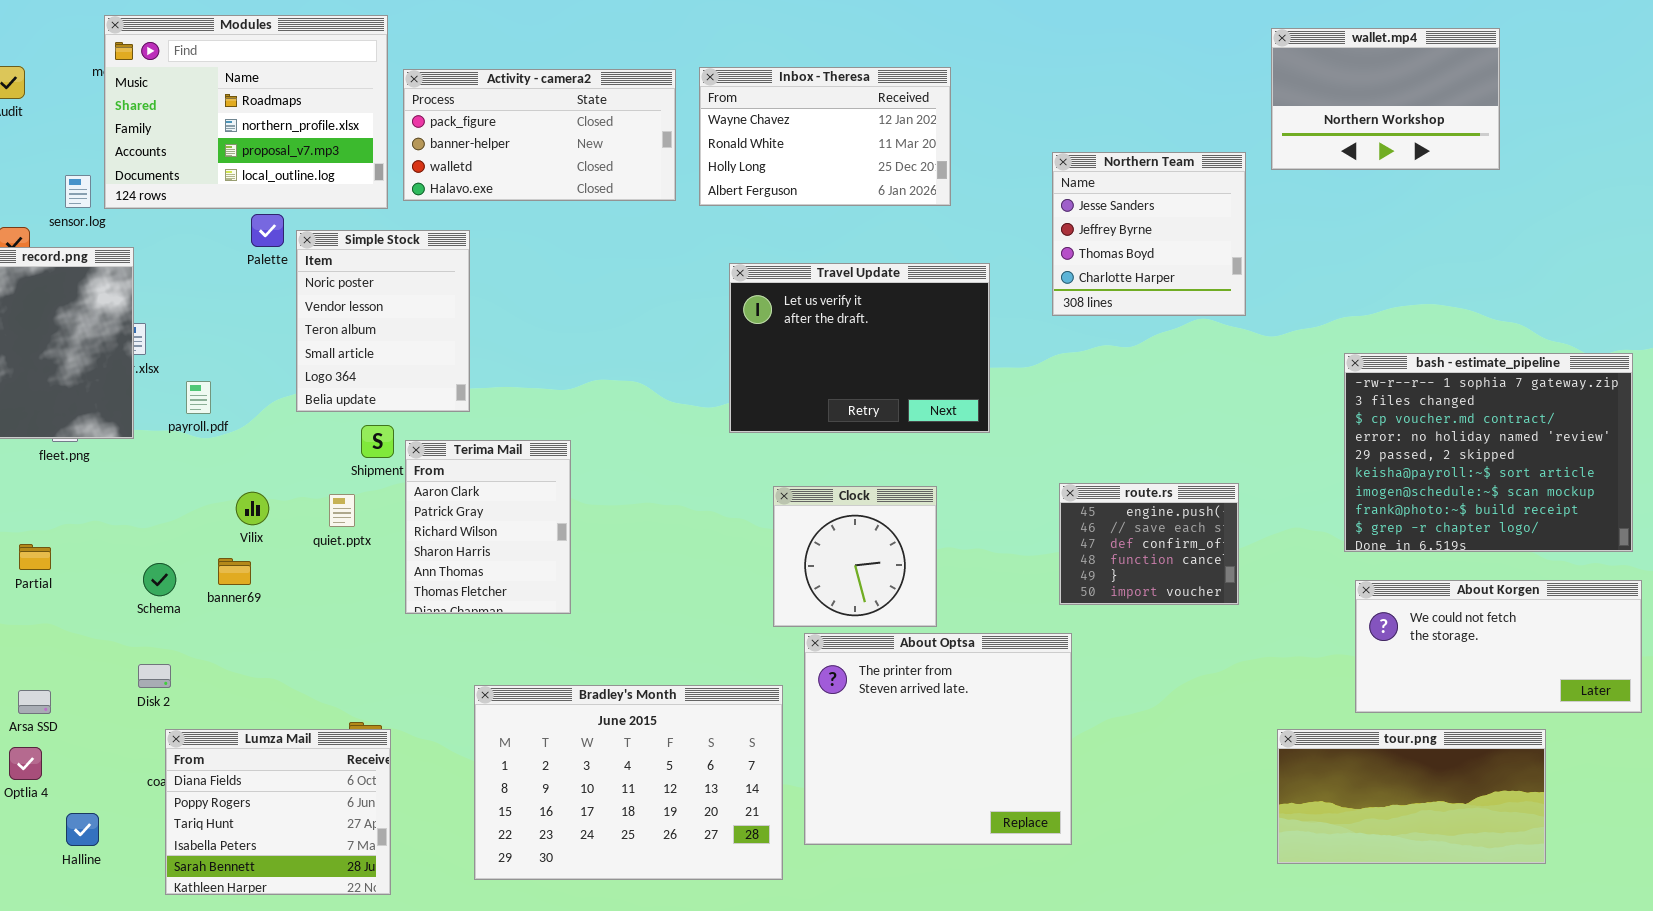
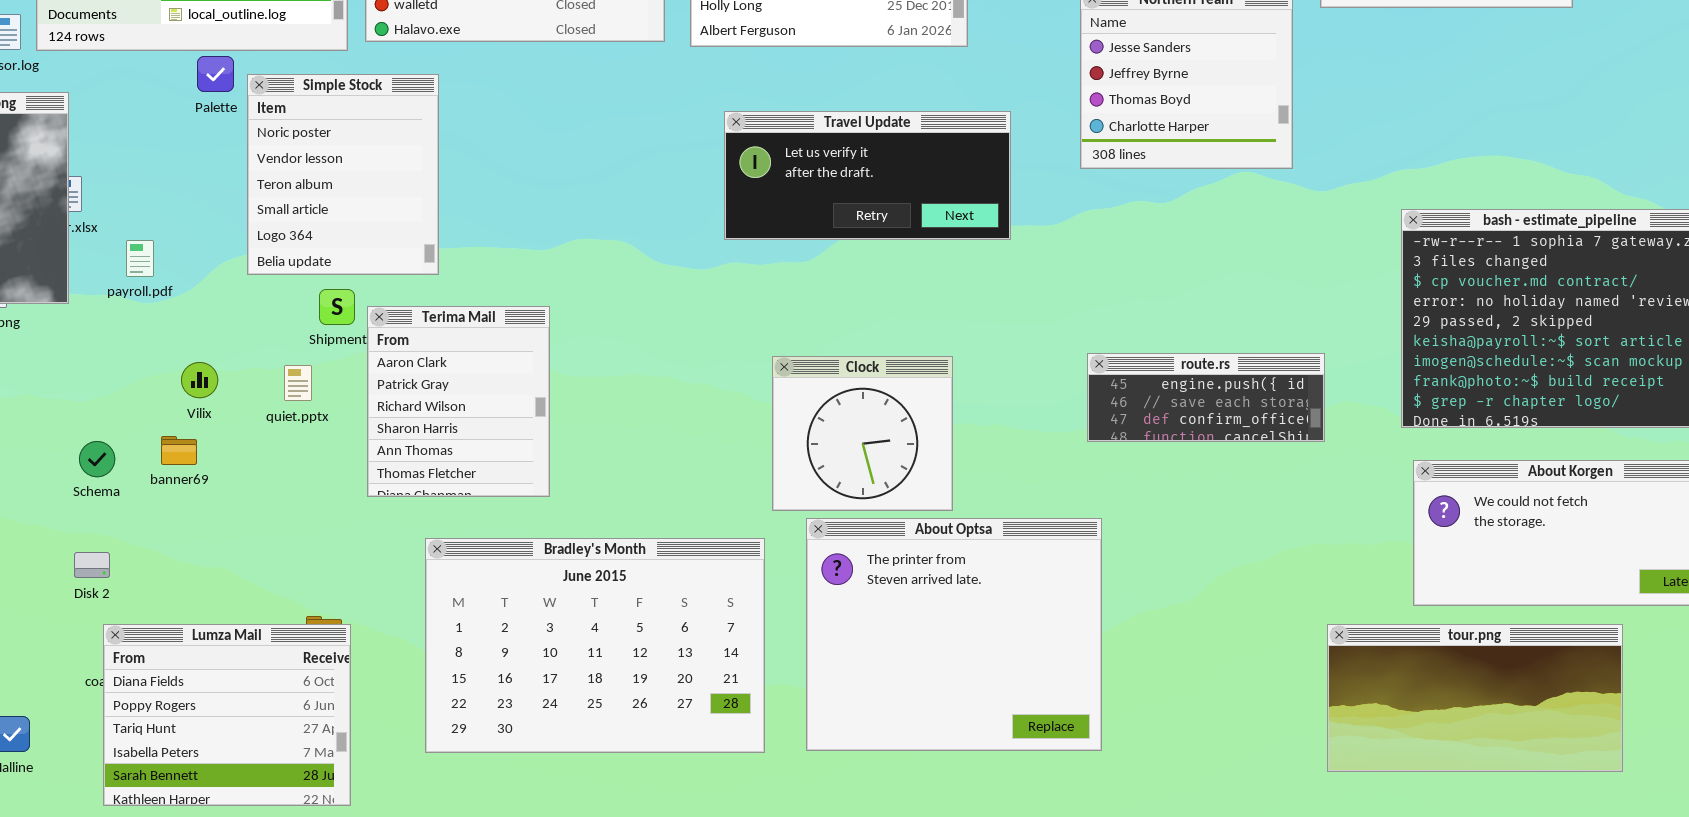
Travel Update: [729,263,990,433] -> [724,111,1011,240], resized
route.rs: [1059,483,1239,605] -> [1087,353,1325,442], resized
Bradley's Month: [474,685,783,880] -> [425,538,765,753], moved

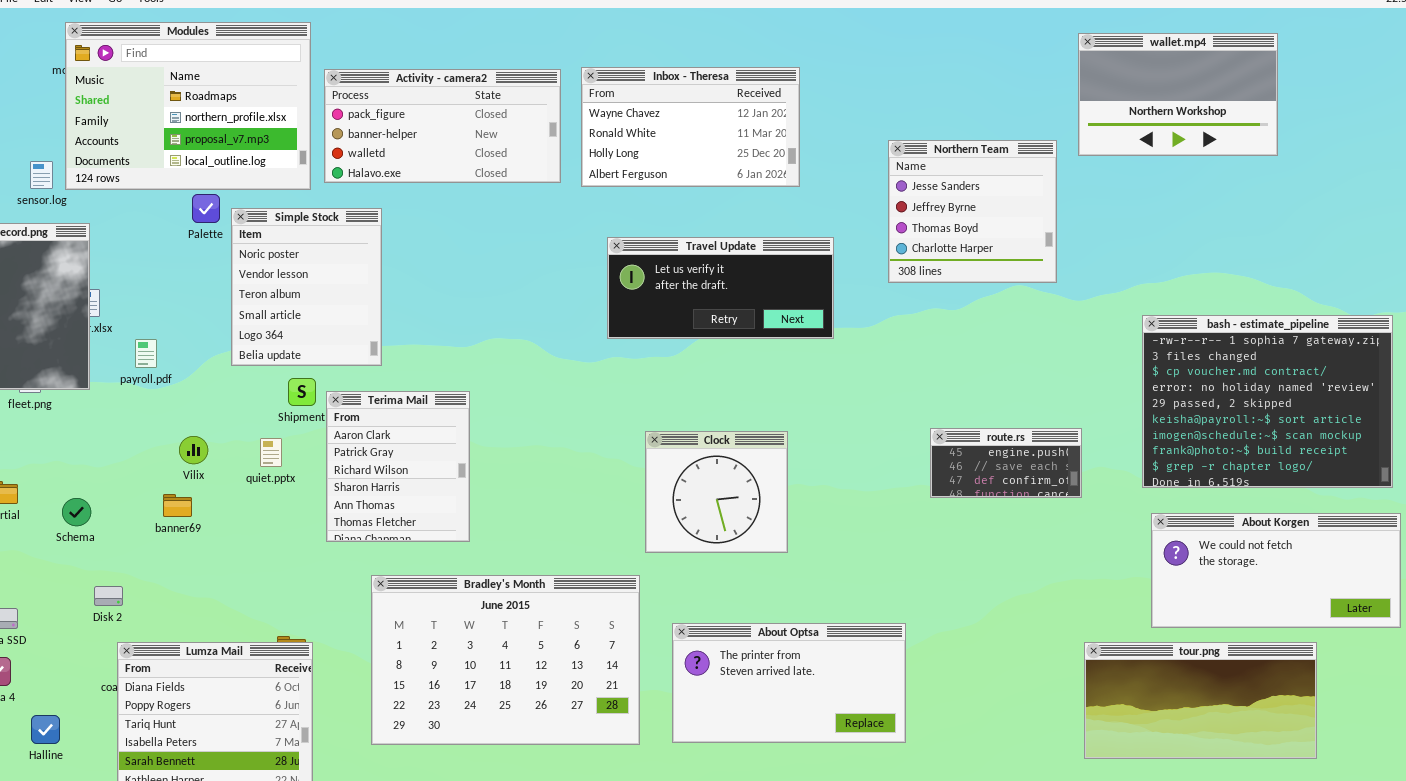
route.rs: [1087,353,1325,442] -> [930,428,1082,498], resized
Schema: [79,441,115,477] -> [62,498,91,526], moved
About Optsa: [806,518,1102,751] -> [672,623,906,743], resized

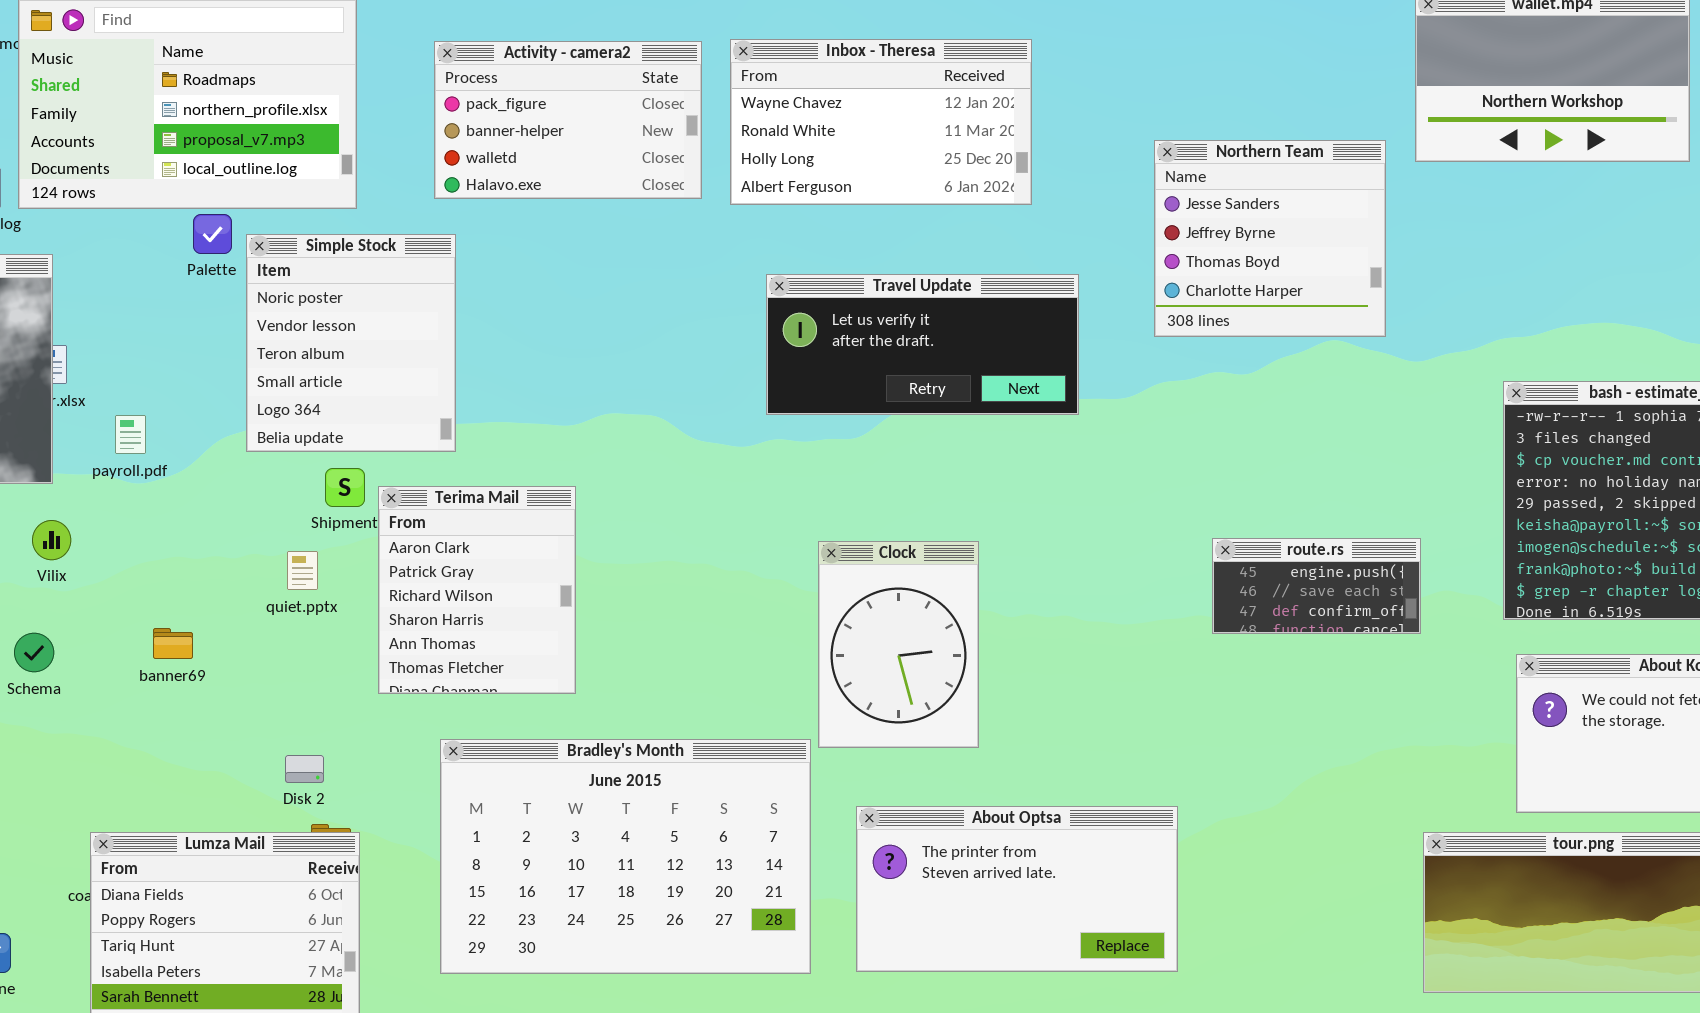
Activity - camera2: [324,69,561,183] -> [434,41,702,199], resized
Clock: [645,431,788,553] -> [818,541,979,748], resized
Vilix: [179,436,208,464] -> [32,520,71,560], moved
Disk 2: [94,586,123,606] -> [285,755,324,783], moved

